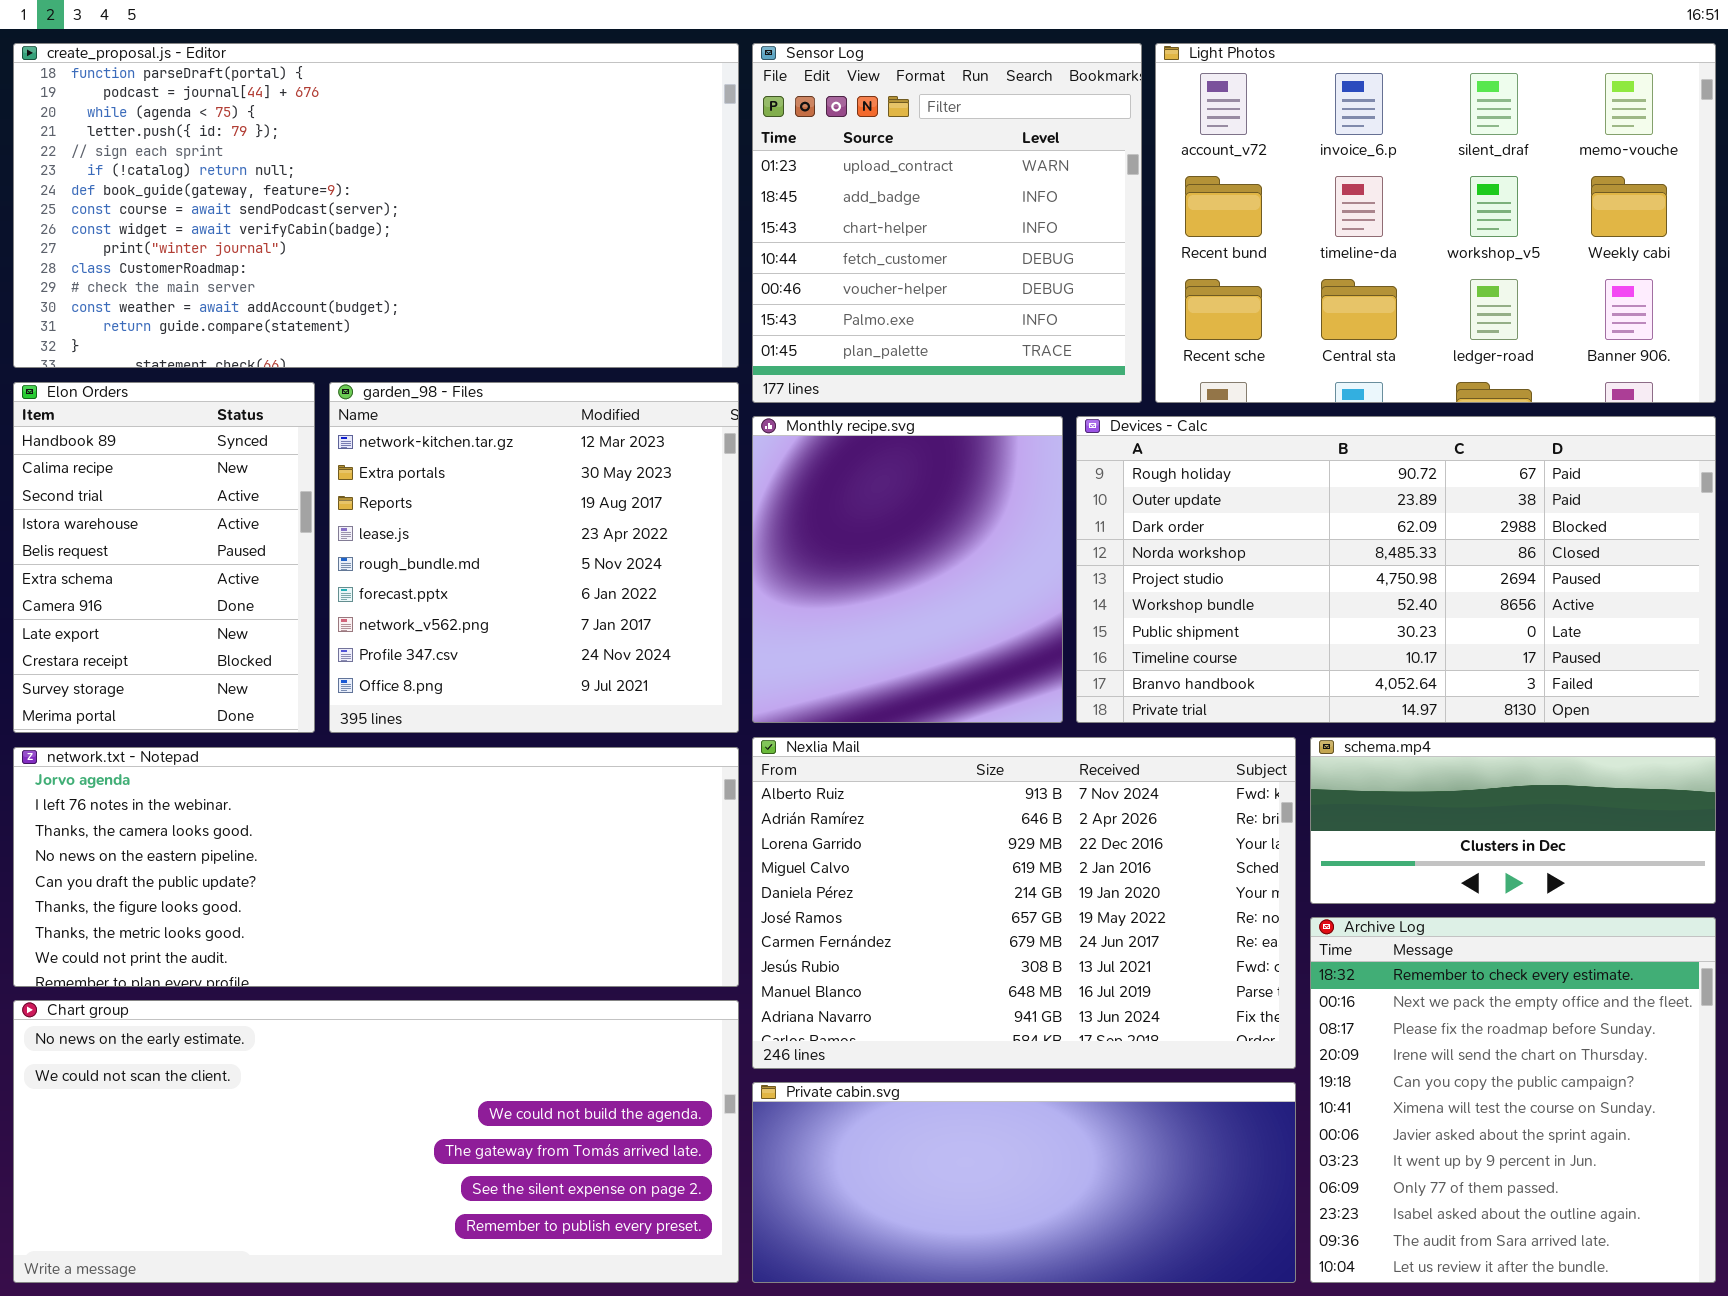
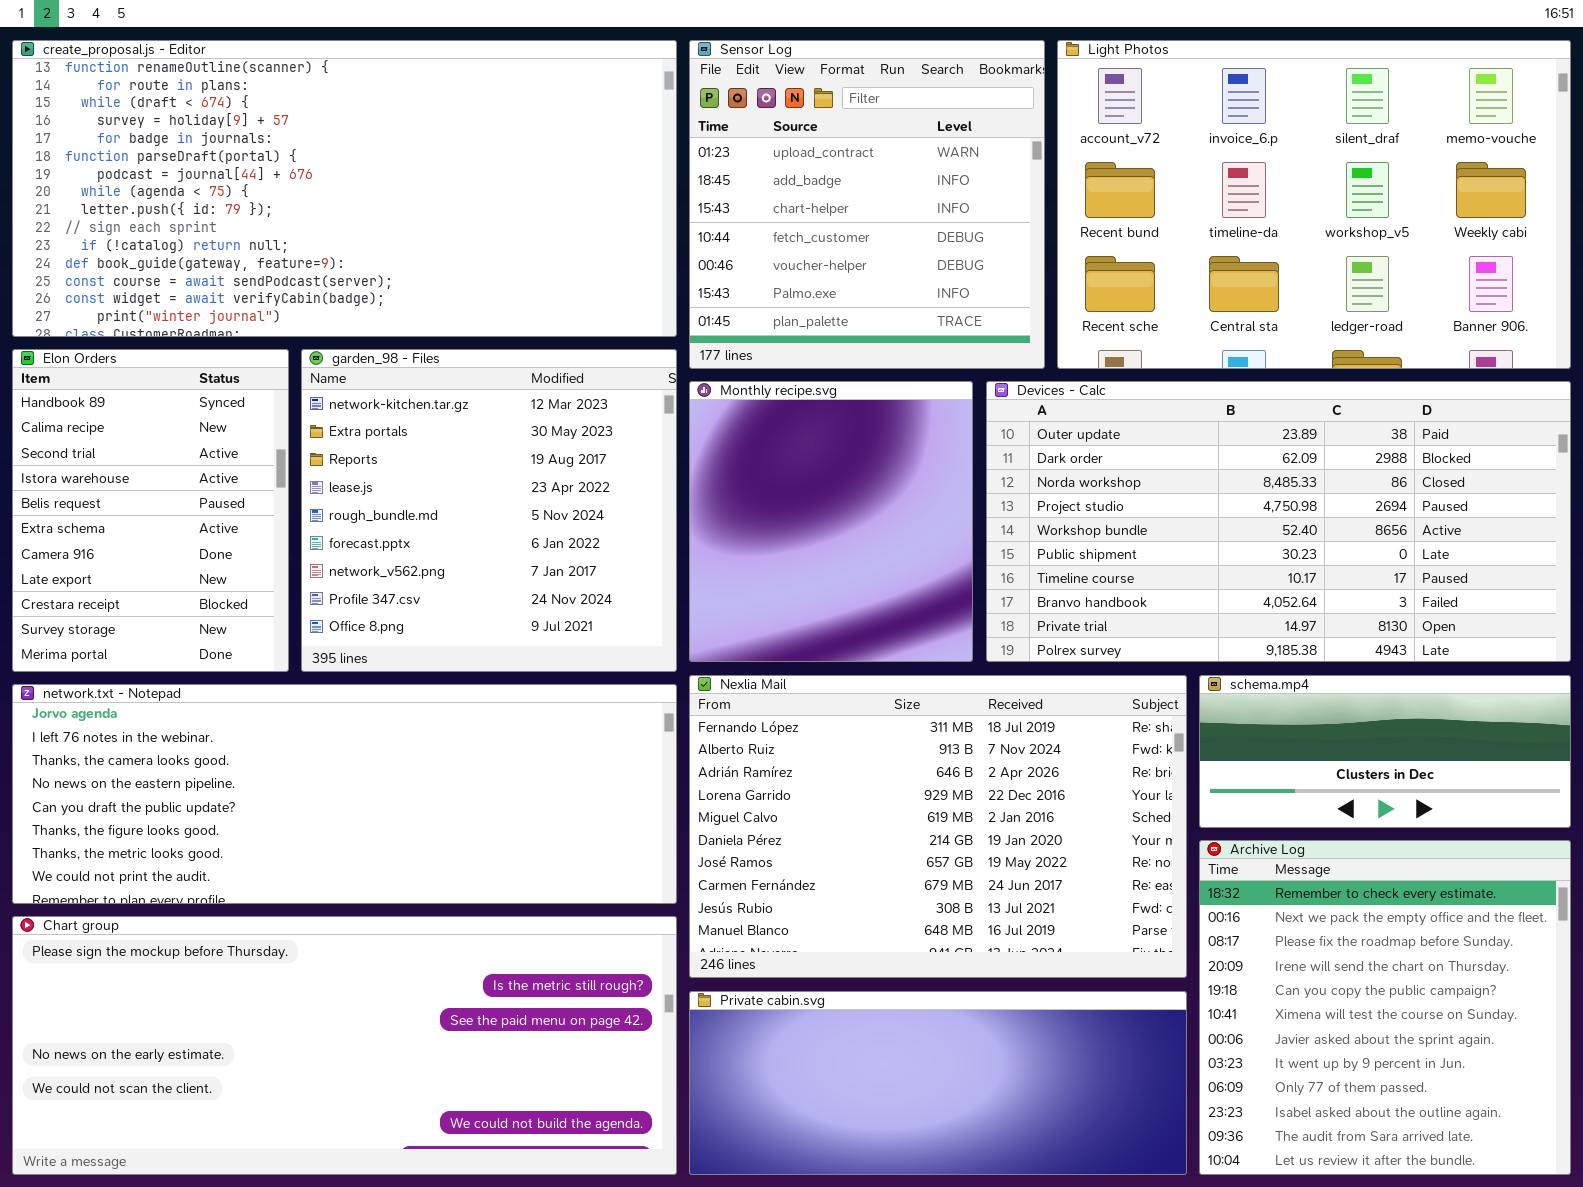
create_proposal.js - Editor: [13,43,739,368] -> [12,40,677,337], scrolled up 5 rows
Devices - Calc: [1076,416,1716,723] -> [986,381,1571,662], scrolled down 1 row
Nexlia Mail: [752,737,1296,1069] -> [689,675,1187,978], scrolled up 1 row
Chart group: [13,1000,739,1283] -> [12,916,677,1175], scrolled up 3 rows

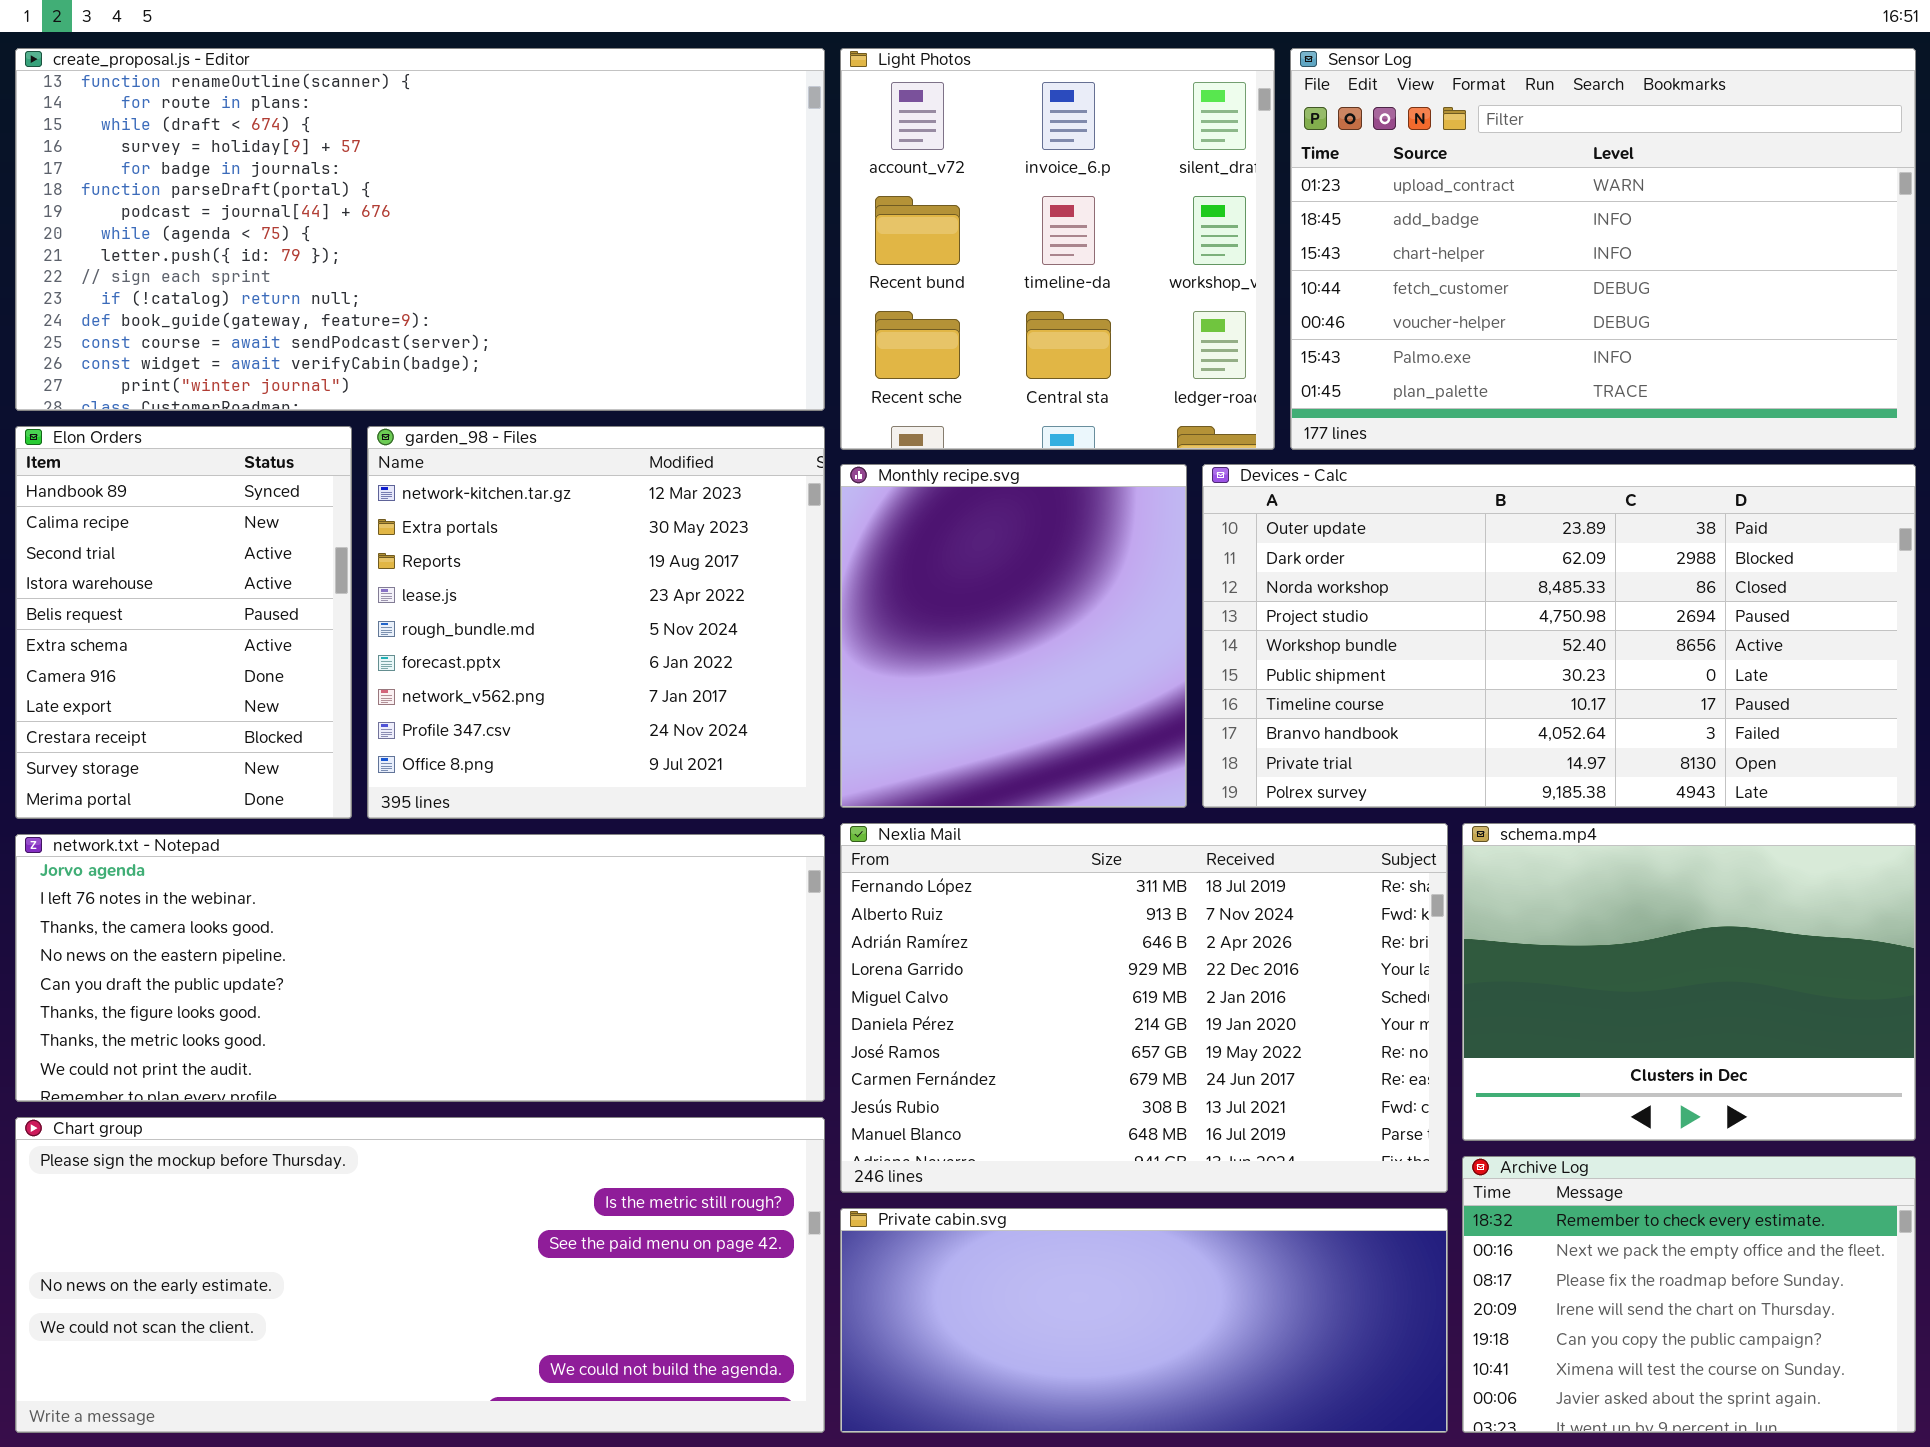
Sensor Log: [689,40,1045,369] -> [1290,48,1916,450], moved, resized
Light Photos: [1057,40,1571,369] -> [840,48,1275,450], moved, resized
schema.mp4: [1199,675,1571,828] -> [1462,823,1916,1141], resized
Archive Log: [1199,840,1571,1175] -> [1462,1156,1916,1433], resized

